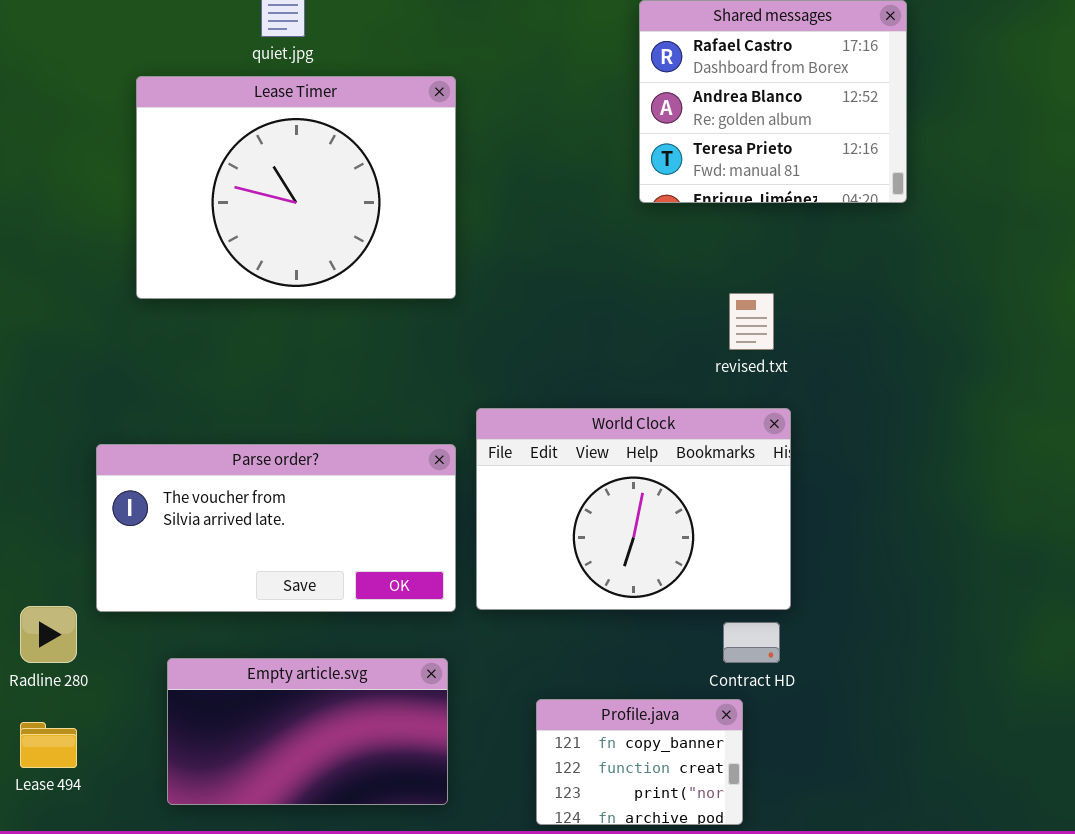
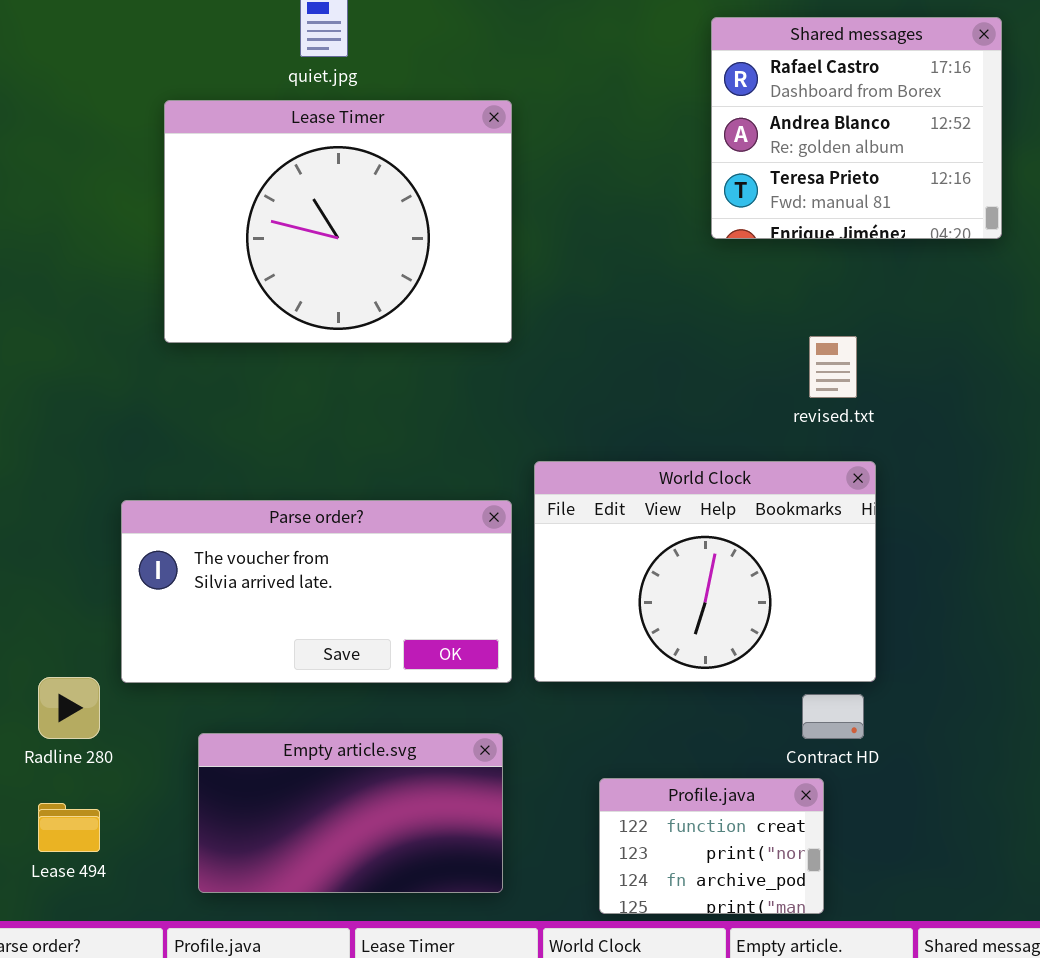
Profile.java: [536,699,743,825] -> [599,778,824,914], scrolled down 1 row

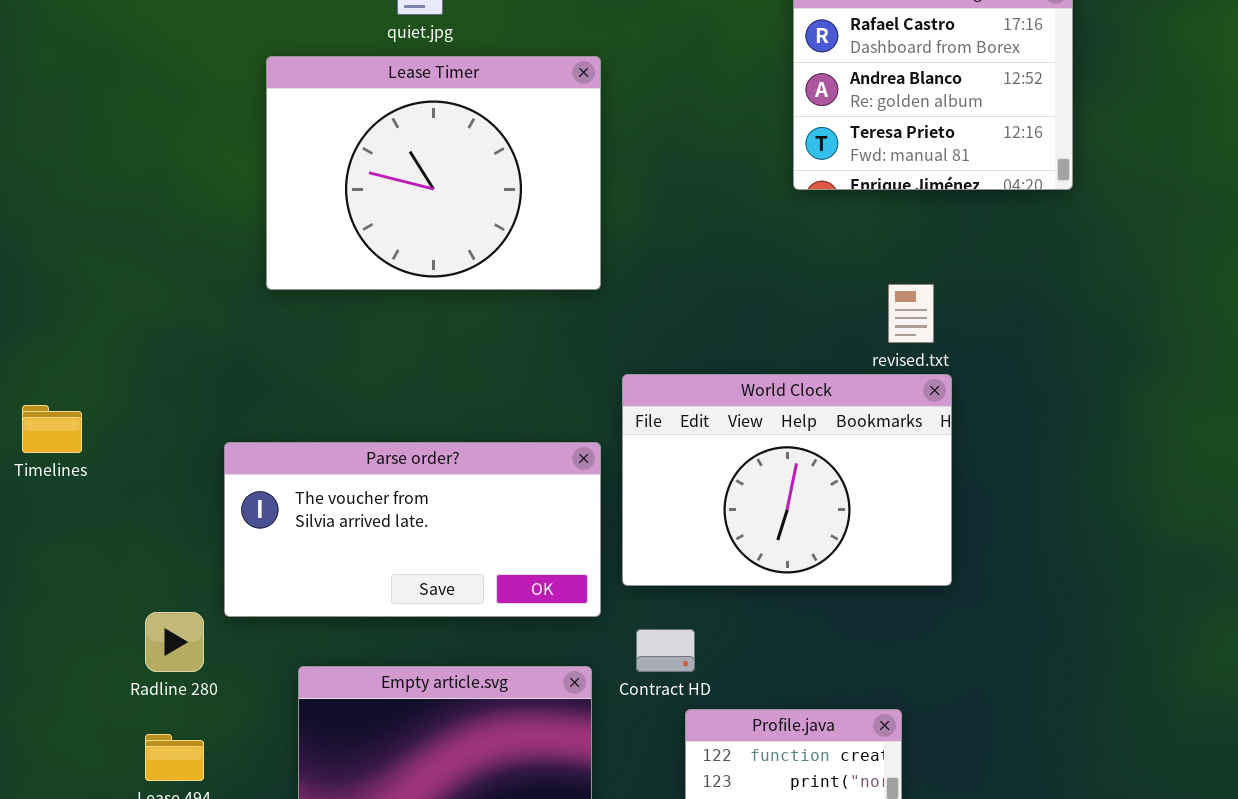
World Clock: [534,461,876,682] -> [622,374,952,586], moved
Contract HD: [802,694,864,739] -> [636,629,695,672], moved

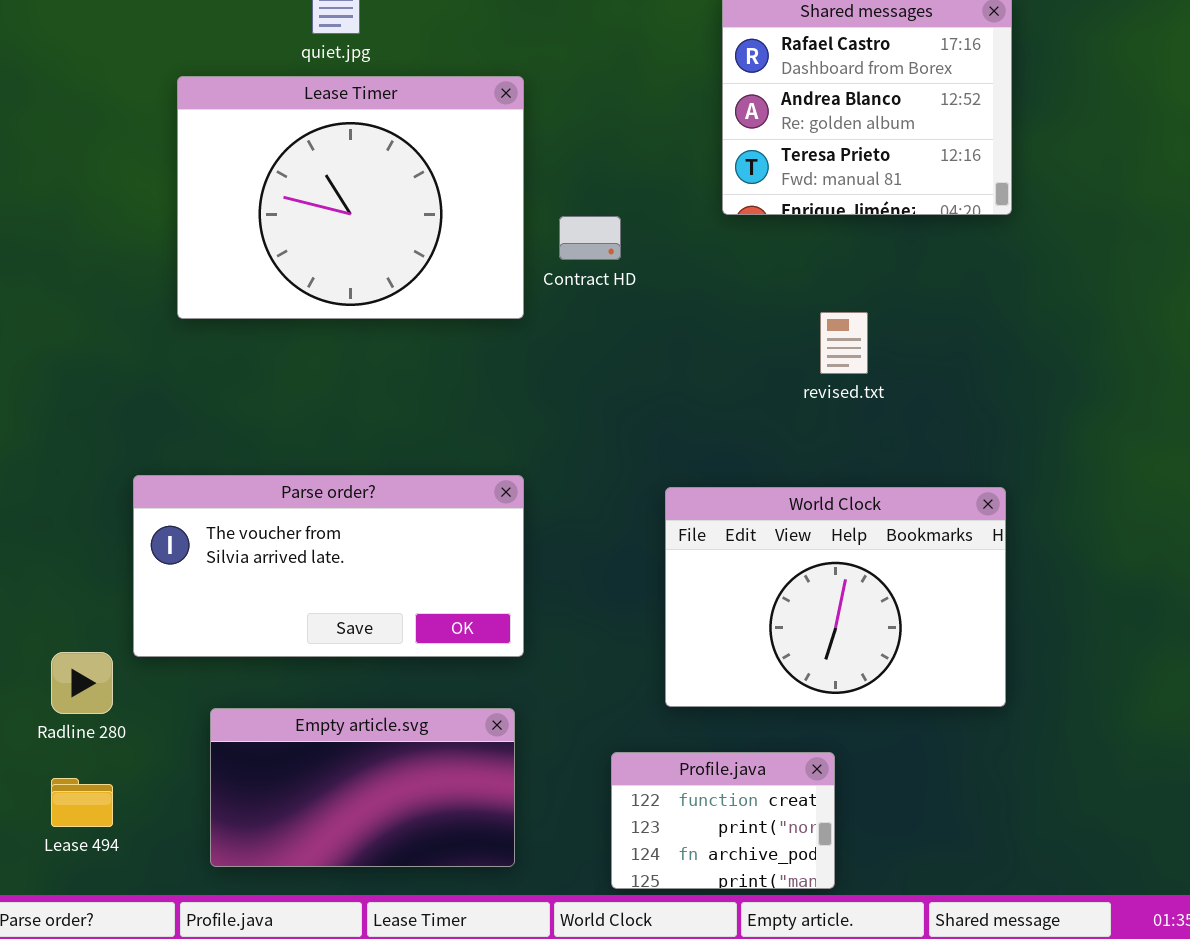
World Clock: [622,374,952,586] -> [665,487,1006,707], moved
Contract HD: [636,629,695,672] -> [559,216,621,260], moved

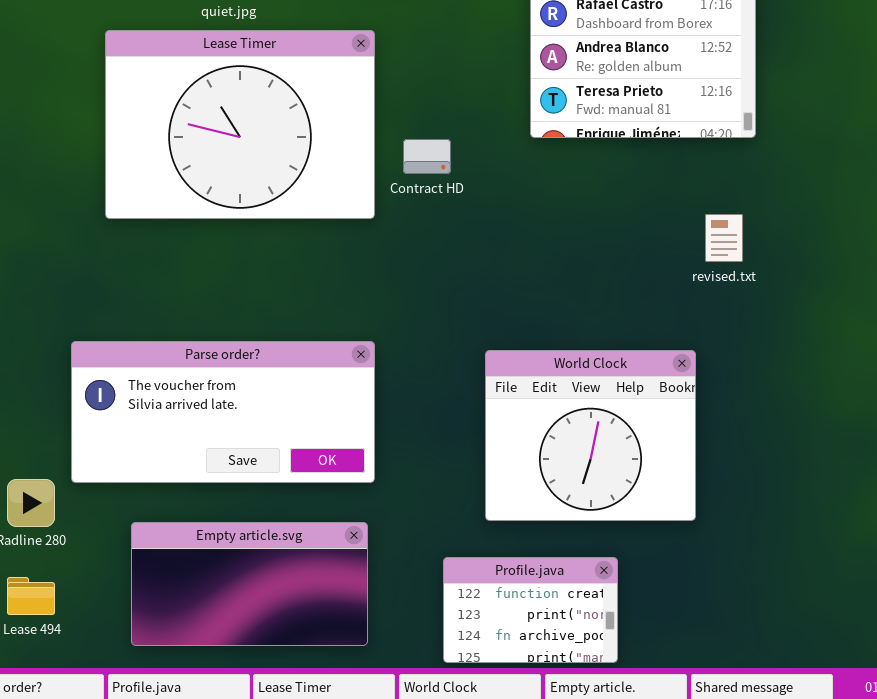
revised.txt: [820,312,868,374] -> [705,214,743,262], moved
World Clock: [665,487,1006,707] -> [485,350,696,521], resized

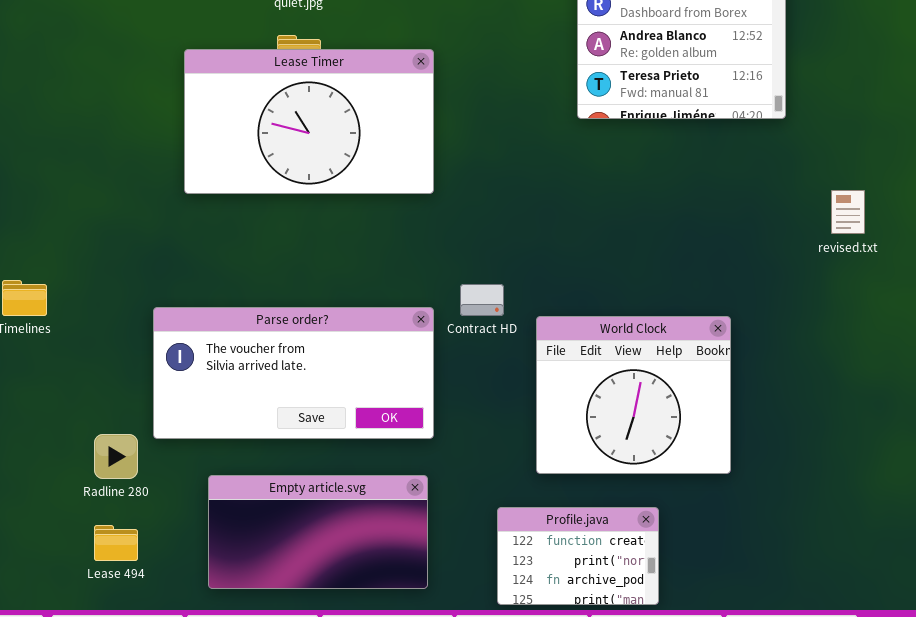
Lease Timer: [105,30,375,219] -> [184,49,434,194], resized
Contract HD: [403,139,451,174] -> [460,284,504,316], moved
revised.txt: [705,214,743,262] -> [831,190,865,234], moved

